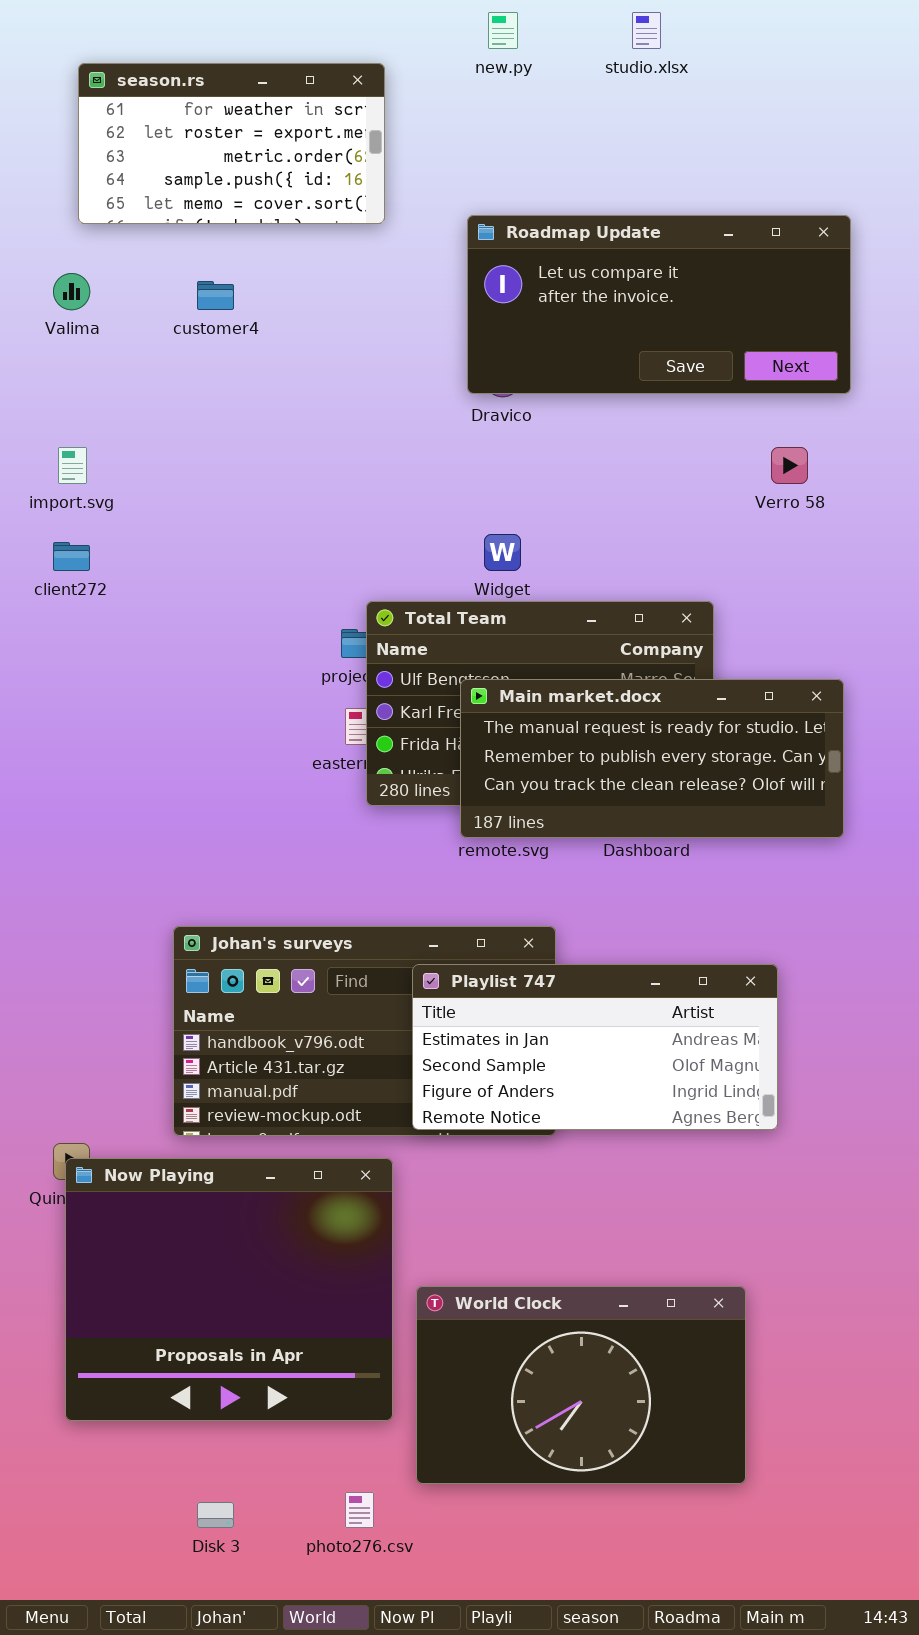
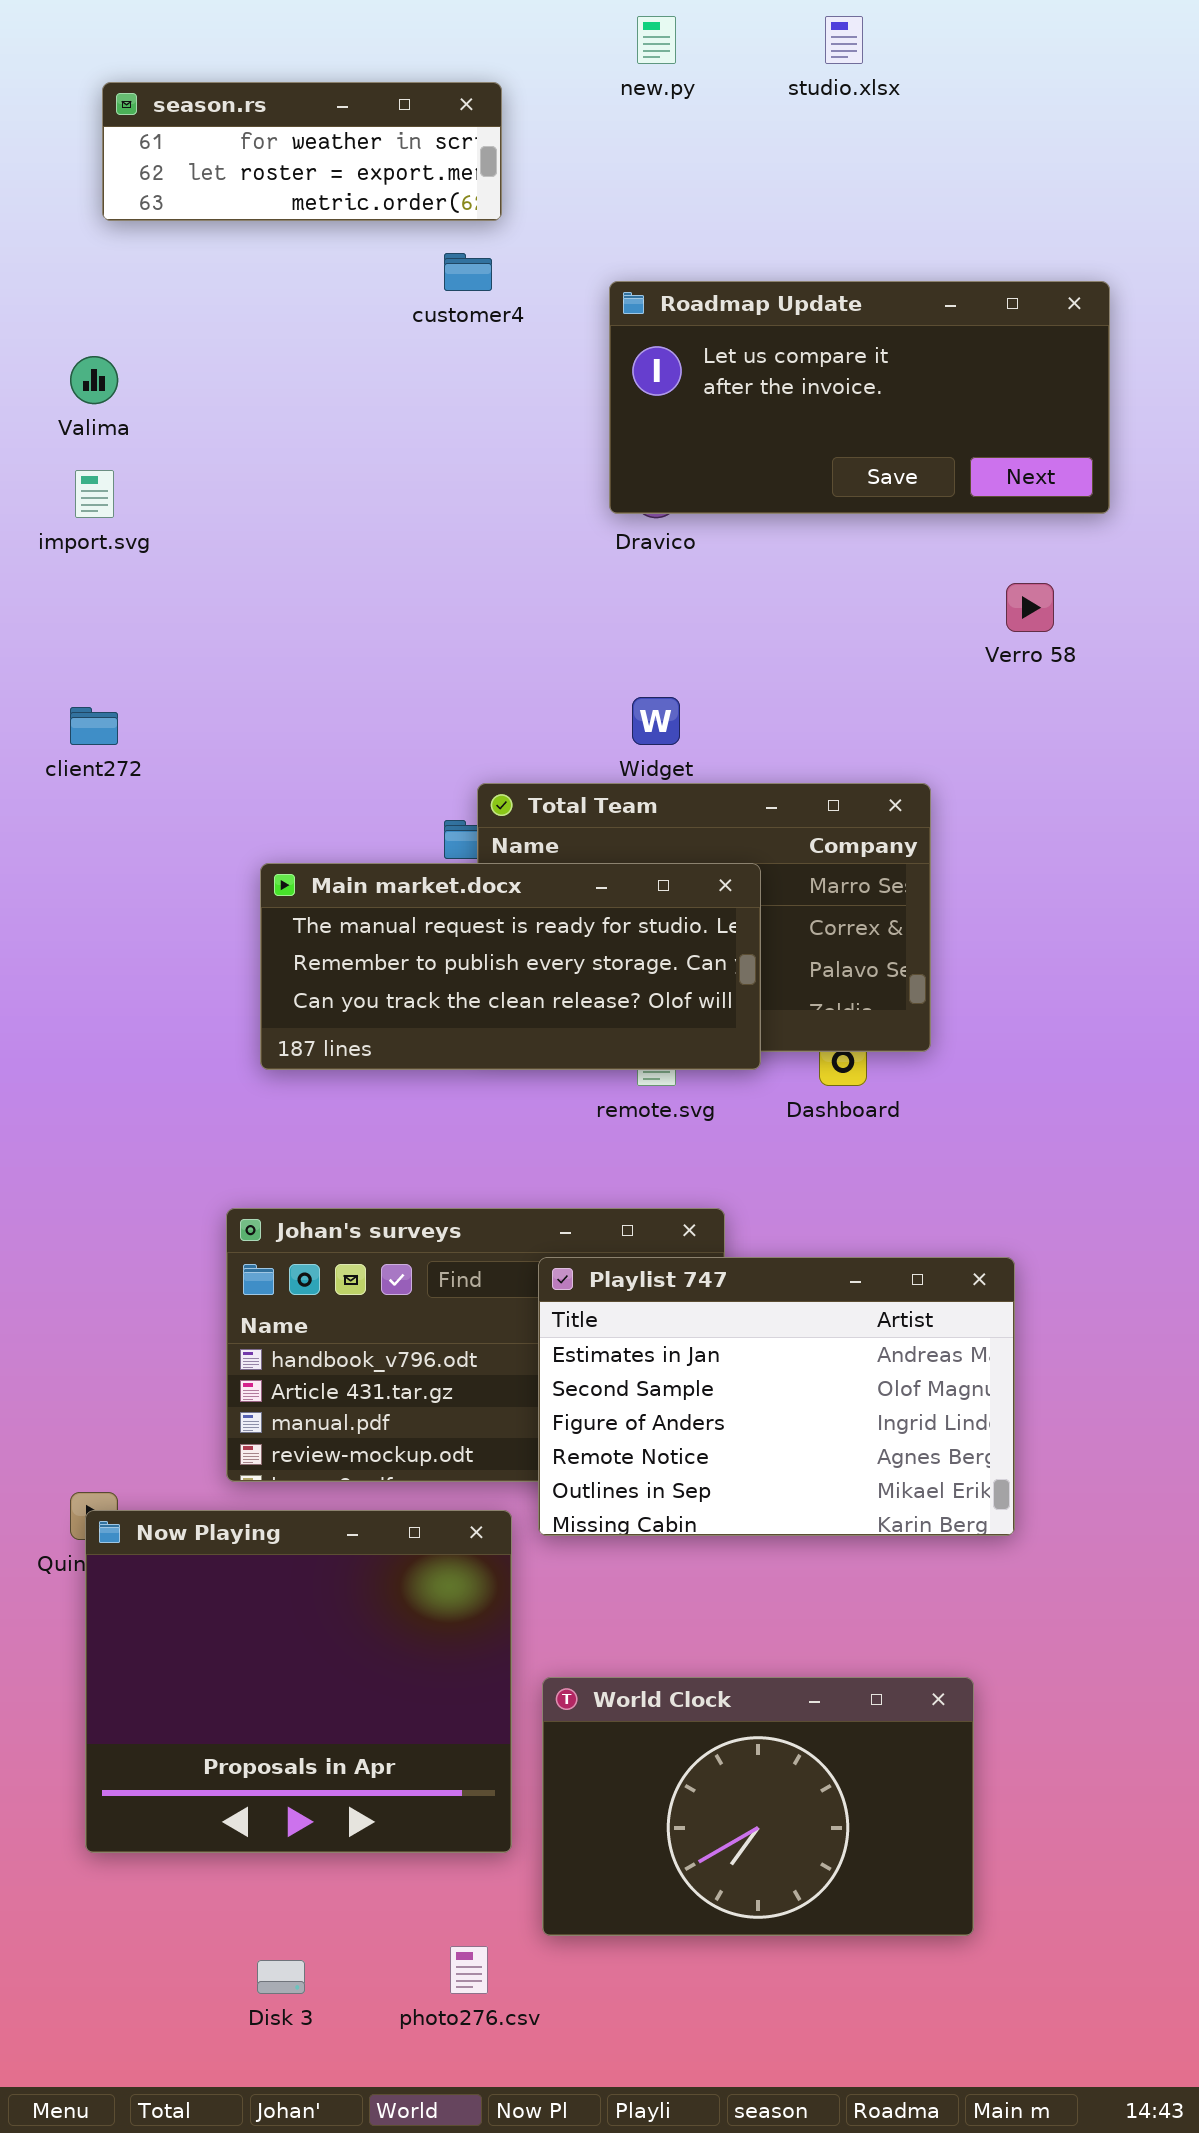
season.rs: [78,63,385,224] -> [102,82,502,221], resized
customer4: [197,281,234,310] -> [444,253,492,291], moved
import.svg: [58,447,87,484] -> [75,470,114,518], moved
Main market.docx: [460,679,844,838] -> [260,863,761,1070], moved
Playlist 747: [412,964,778,1130] -> [538,1257,1015,1536], resized

